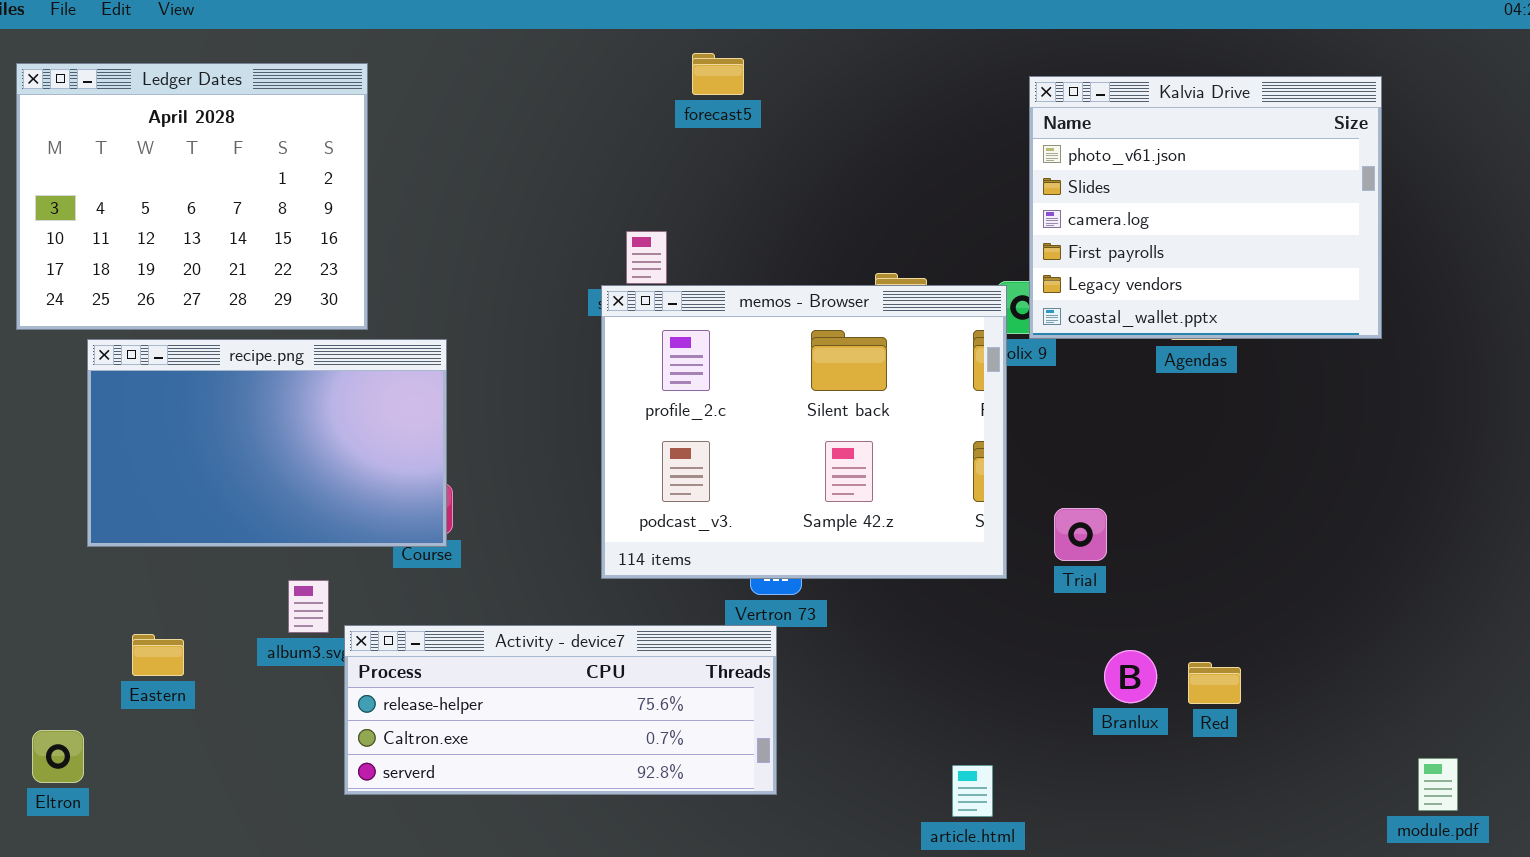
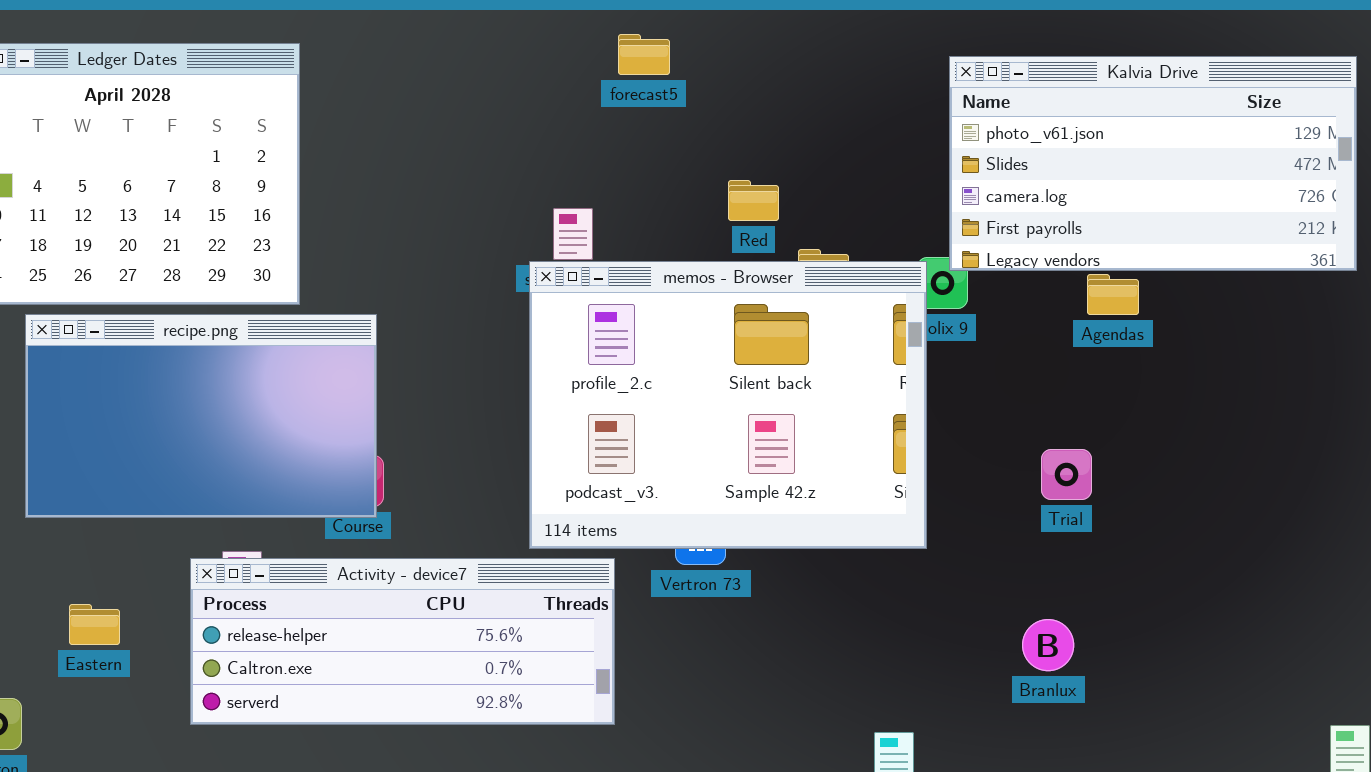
Kalvia Drive: [1029,76,1382,339] -> [949,56,1357,271], resized
Trial: [1054,508,1107,561] -> [1041,449,1092,500], moved
Activity - device7: [344,625,777,795] -> [190,558,615,725], moved
Red: [1188,662,1241,704] -> [728,180,779,221], moved

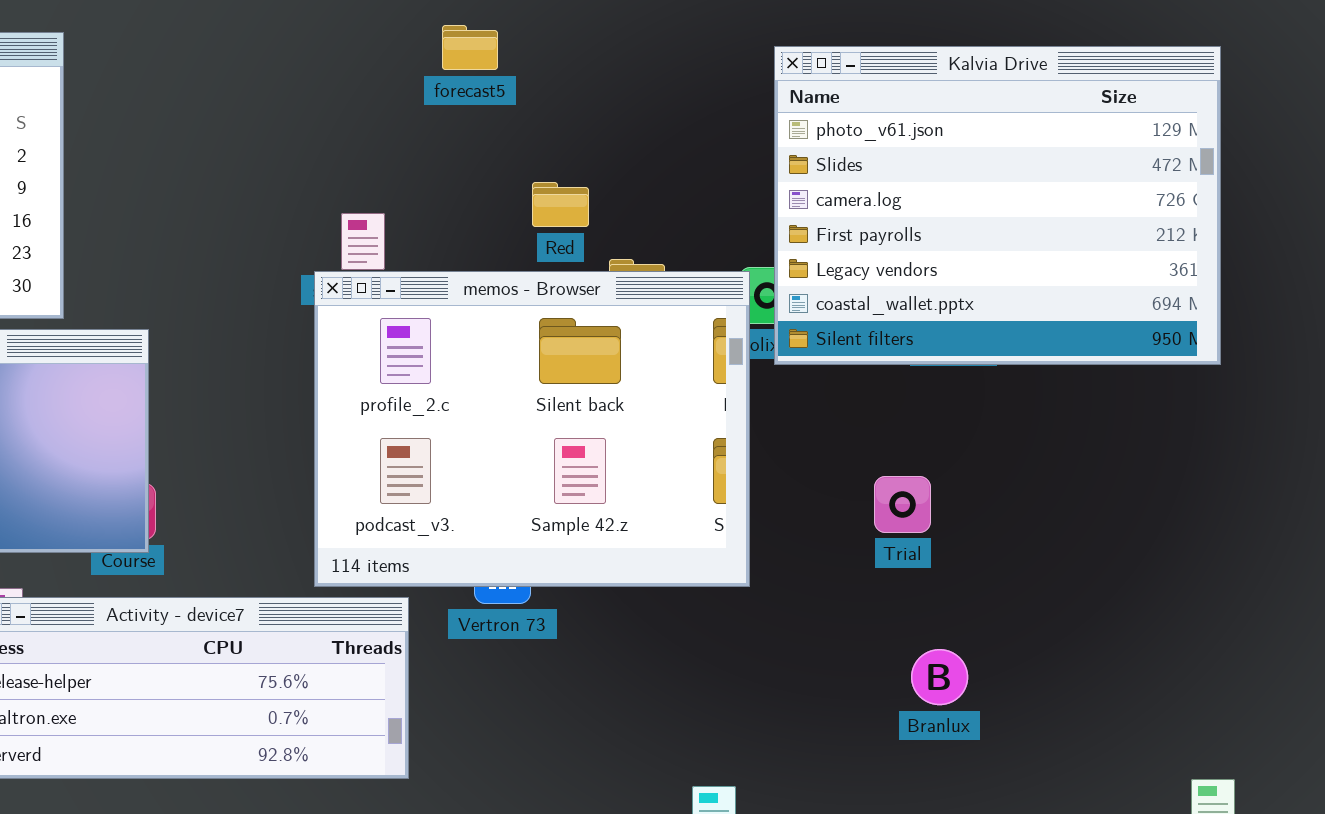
forecast5: [618,34,670,75] -> [442,25,498,70], moved
Kalvia Drive: [949,56,1357,271] -> [774,46,1221,365], resized
Branlux: [1022,619,1074,671] -> [911,649,968,705], moved

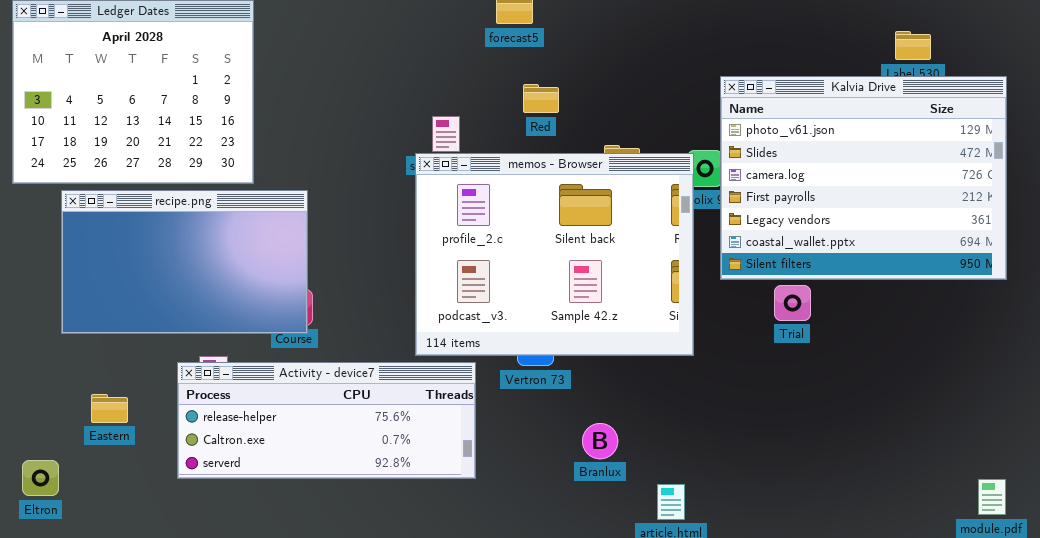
Kalvia Drive: [774,46,1221,365] -> [720,76,1007,280], moved
Red: [532,182,589,227] -> [523,84,559,113], moved
Branlux: [911,649,968,705] -> [582,423,618,459], moved

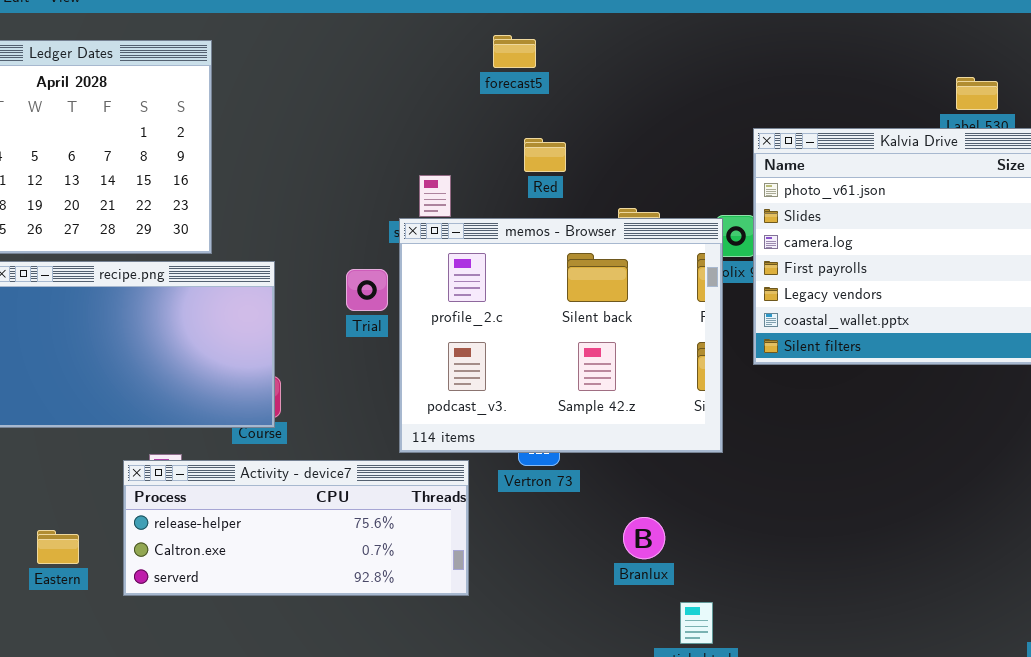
Trial: [774,285,811,321] -> [346,269,388,311], moved
Eastern: [91,394,128,423] -> [37,530,79,564], moved
Branlux: [582,423,618,459] -> [623,517,665,559], moved

